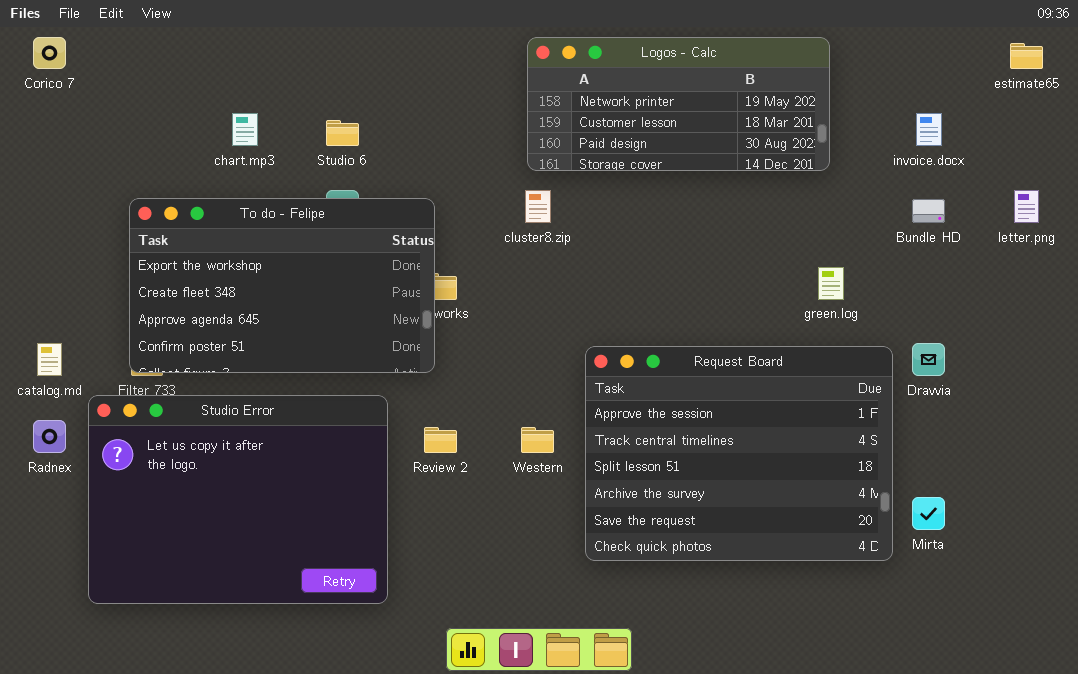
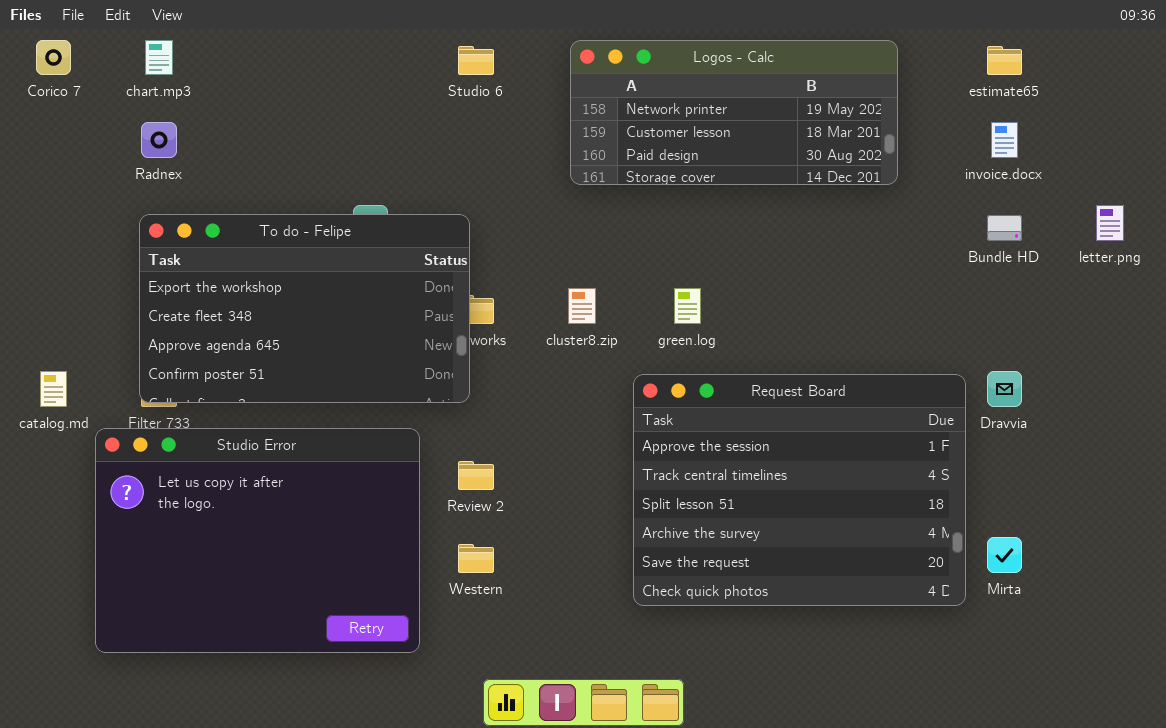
estimate65: [1010,43,1043,69] -> [987,46,1022,75], moved
chart.mp3: [232,113,258,146] -> [145,40,173,75], moved
Studio 6: [326,120,359,146] -> [458,46,494,75], moved
cluster8.zip: [525,190,551,223] -> [568,288,596,324], moved
green.log: [818,267,844,300] -> [674,288,701,324], moved
Radnex: [33,420,66,453] -> [141,122,177,158], moved
Western: [521,427,554,453] -> [458,544,494,573], moved

